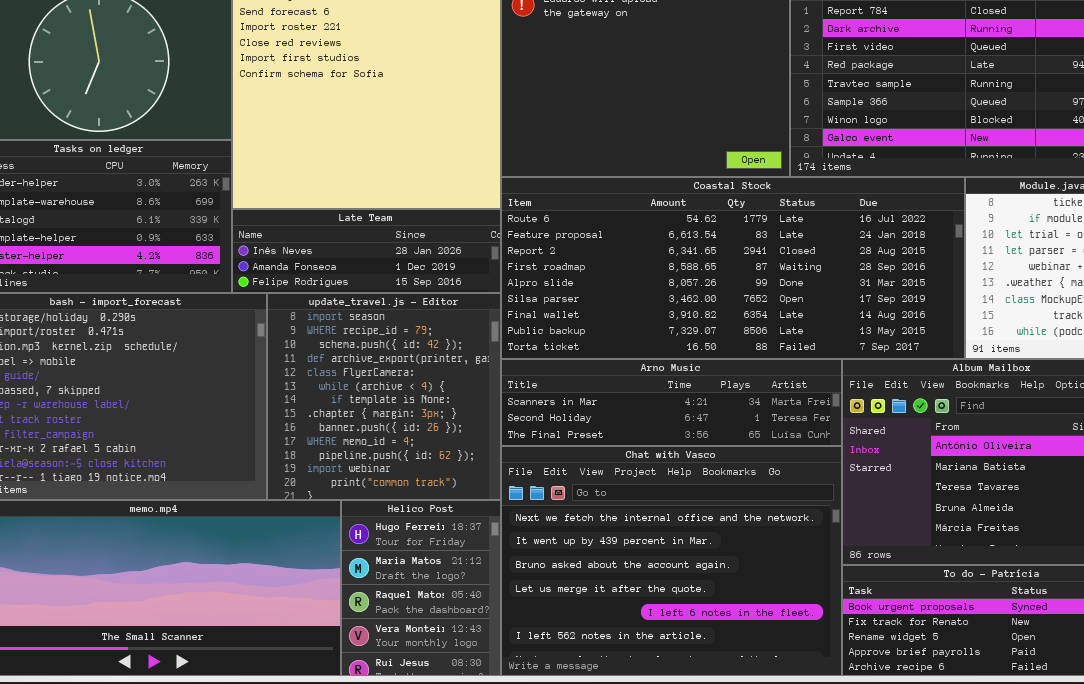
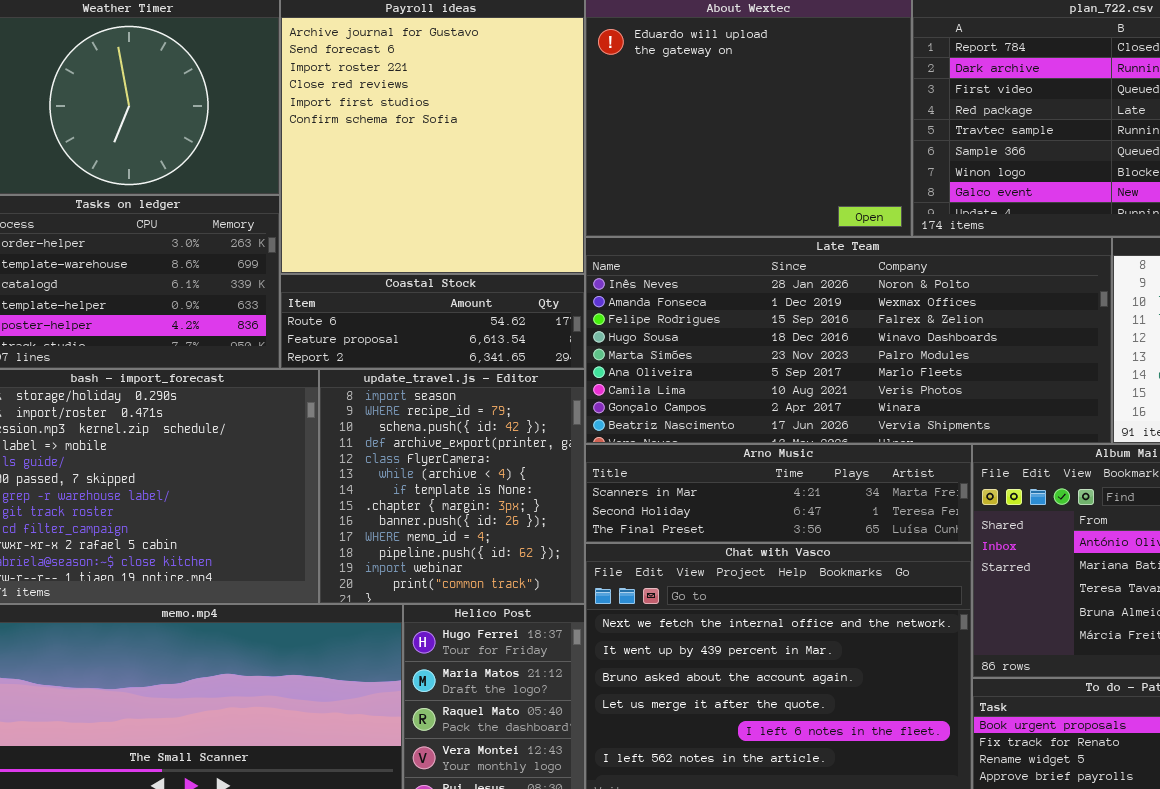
Coastal Stock: [501,177,965,359] -> [280,274,585,369], moved, resized
Late Team: [232,209,501,293] -> [585,237,1112,444], moved, resized

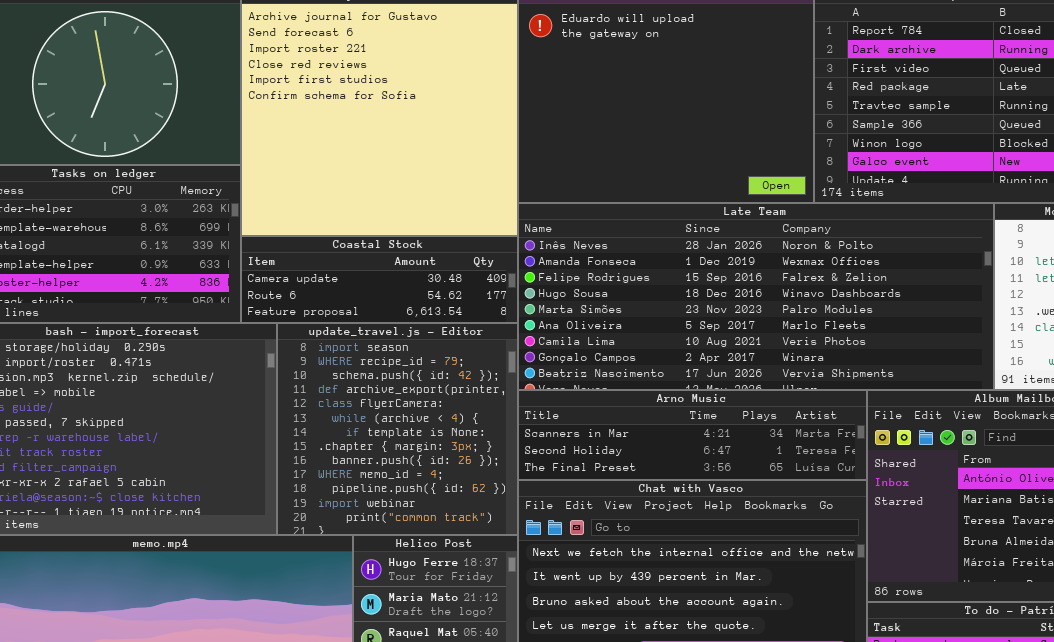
Coastal Stock: [280,274,585,369] -> [241,236,518,323], scrolled up 1 row

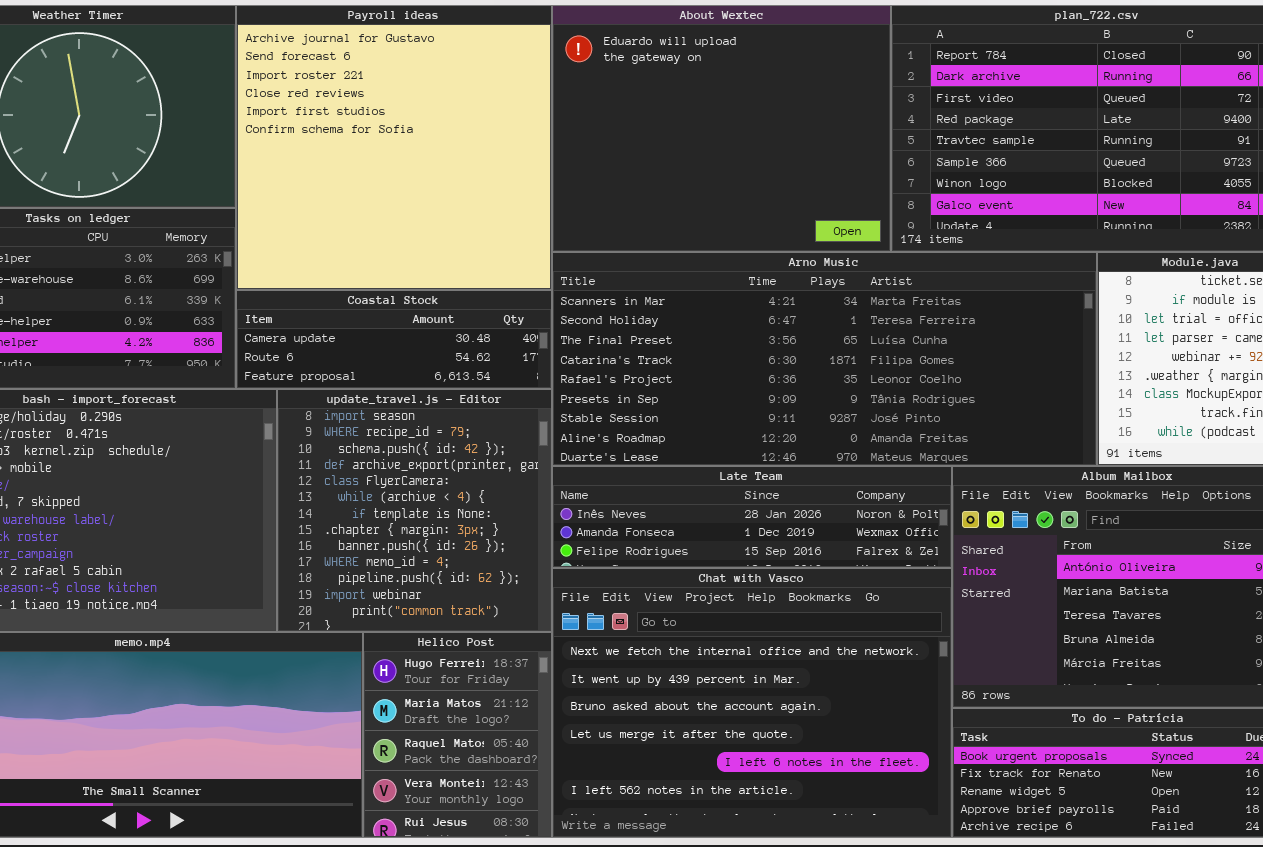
Late Team: [518,203,994,390] -> [552,466,952,568], moved, resized
Arno Music: [518,390,867,480] -> [552,252,1097,466], moved, resized

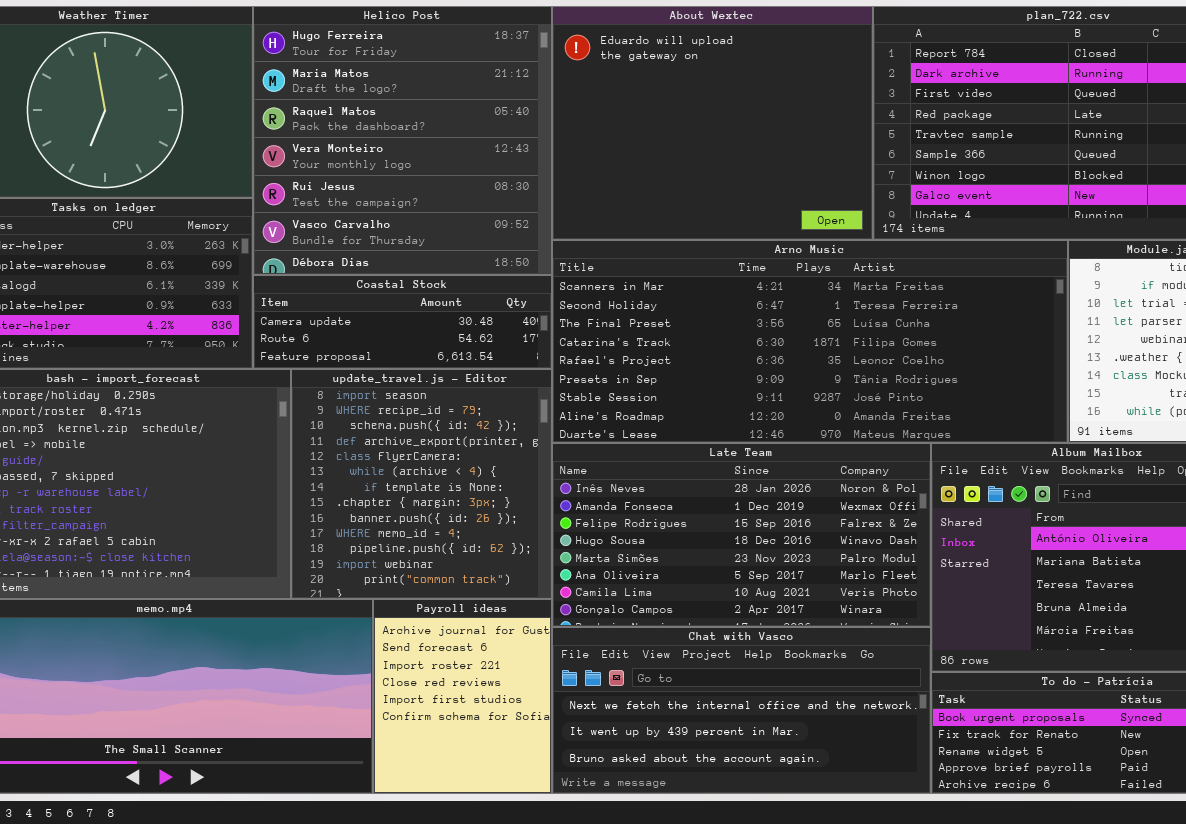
Payroll ideas: [236,5,552,290] -> [373,599,552,794], moved, resized
Late Team: [552,466,952,568] -> [552,443,931,627], resized
Chat with Vasco: [552,568,952,838] -> [552,627,931,794], resized
Helico Post: [363,632,552,838] -> [253,6,552,275], moved, resized

